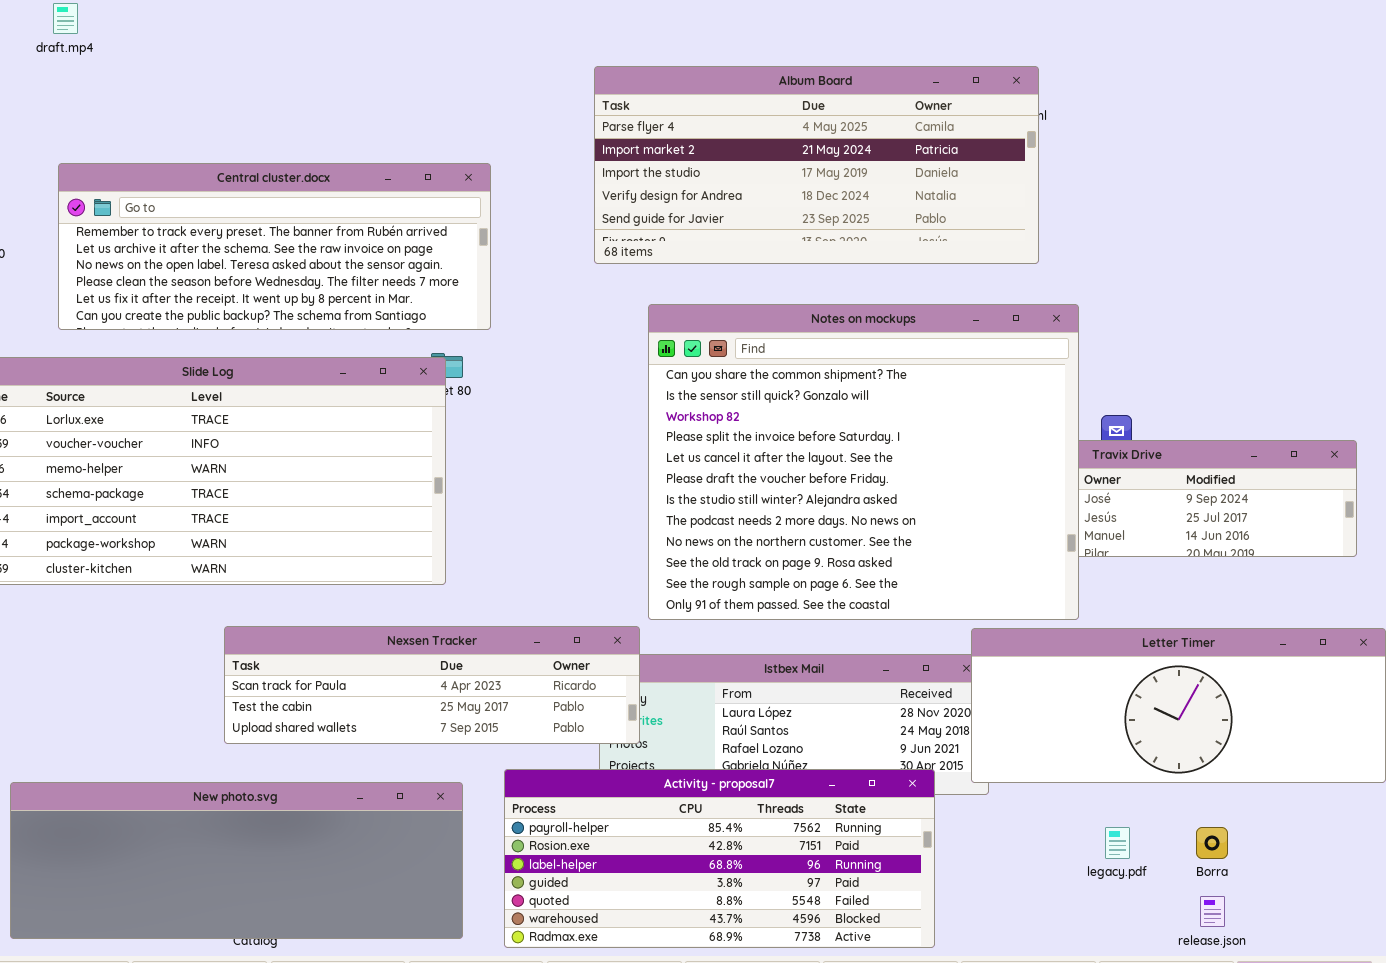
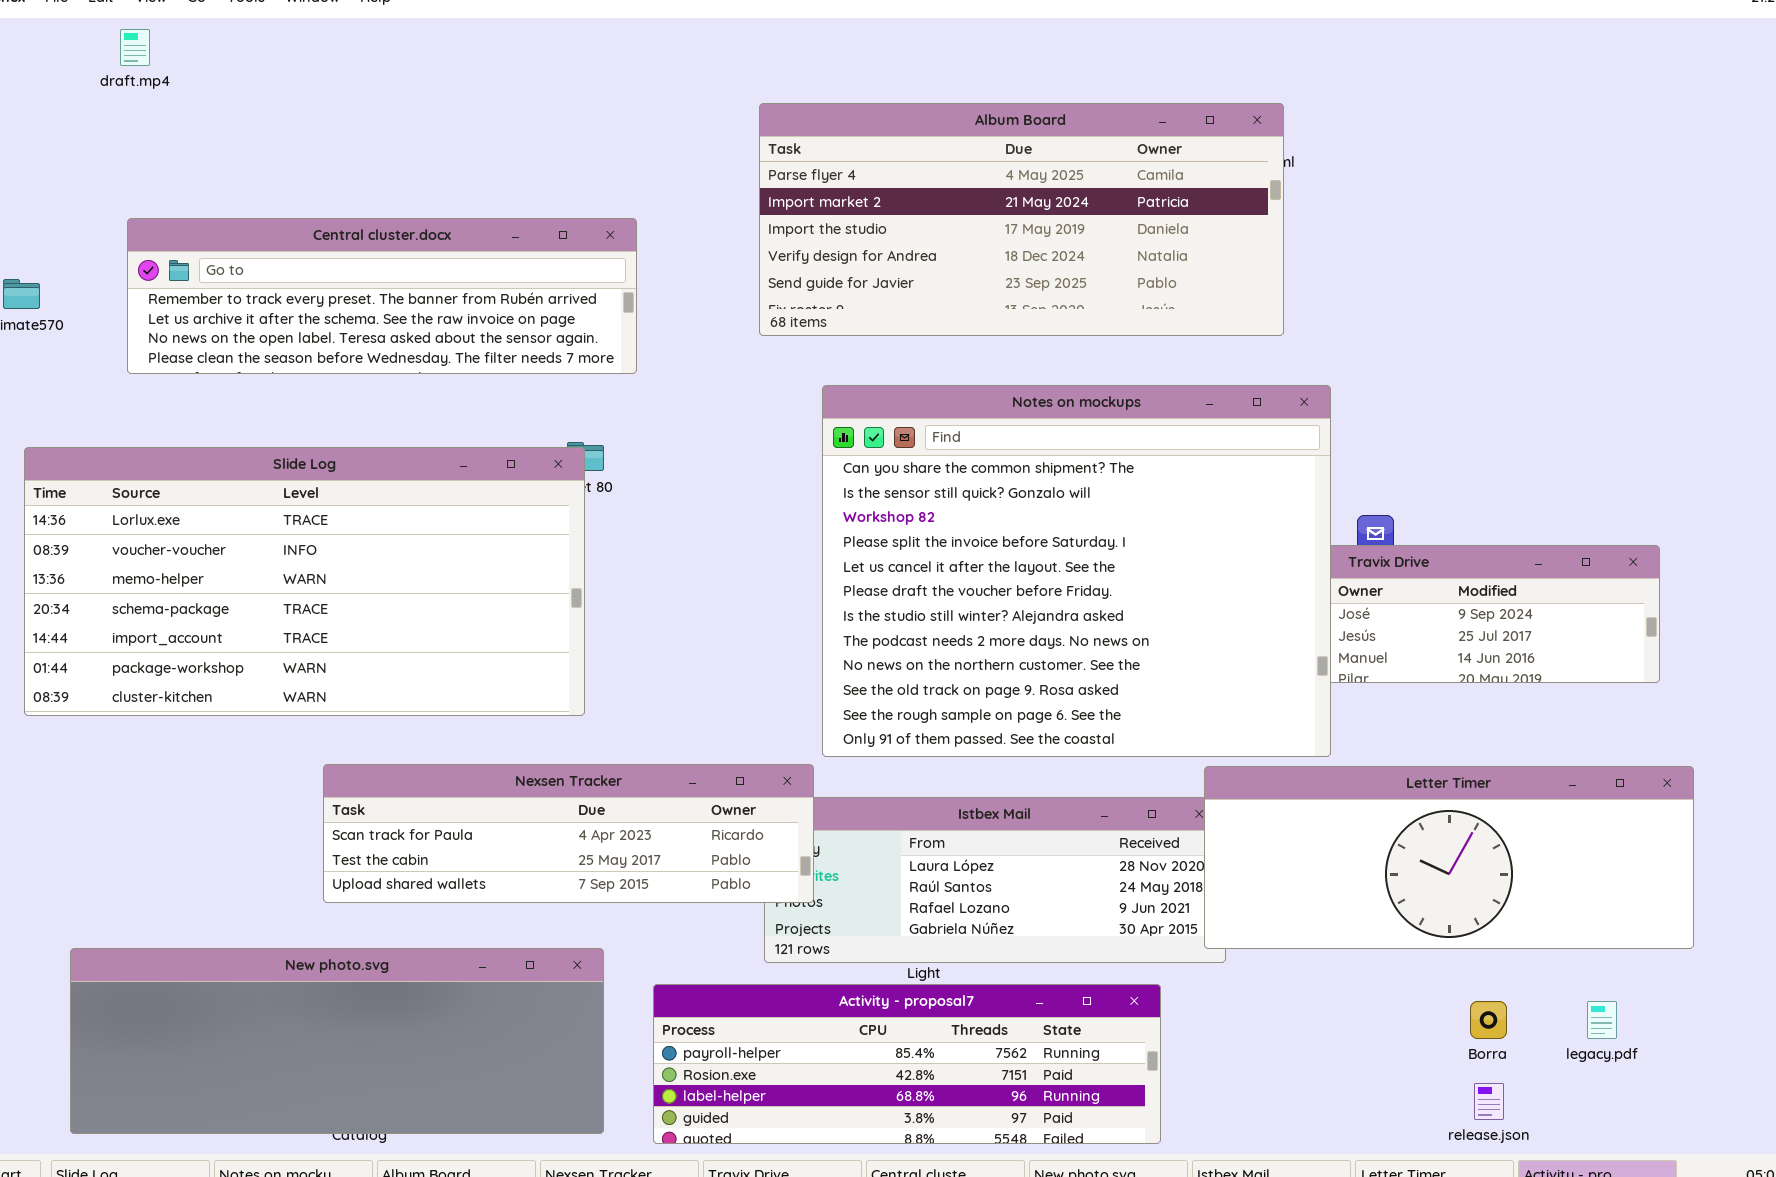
Central cluster.docx: [58,163,491,330] -> [127,218,637,374], resized
Activity - proposal7: [504,769,935,948] -> [653,984,1161,1144], resized
legacy.pdf: [1105,827,1130,859] -> [1587,1001,1617,1039], moved

